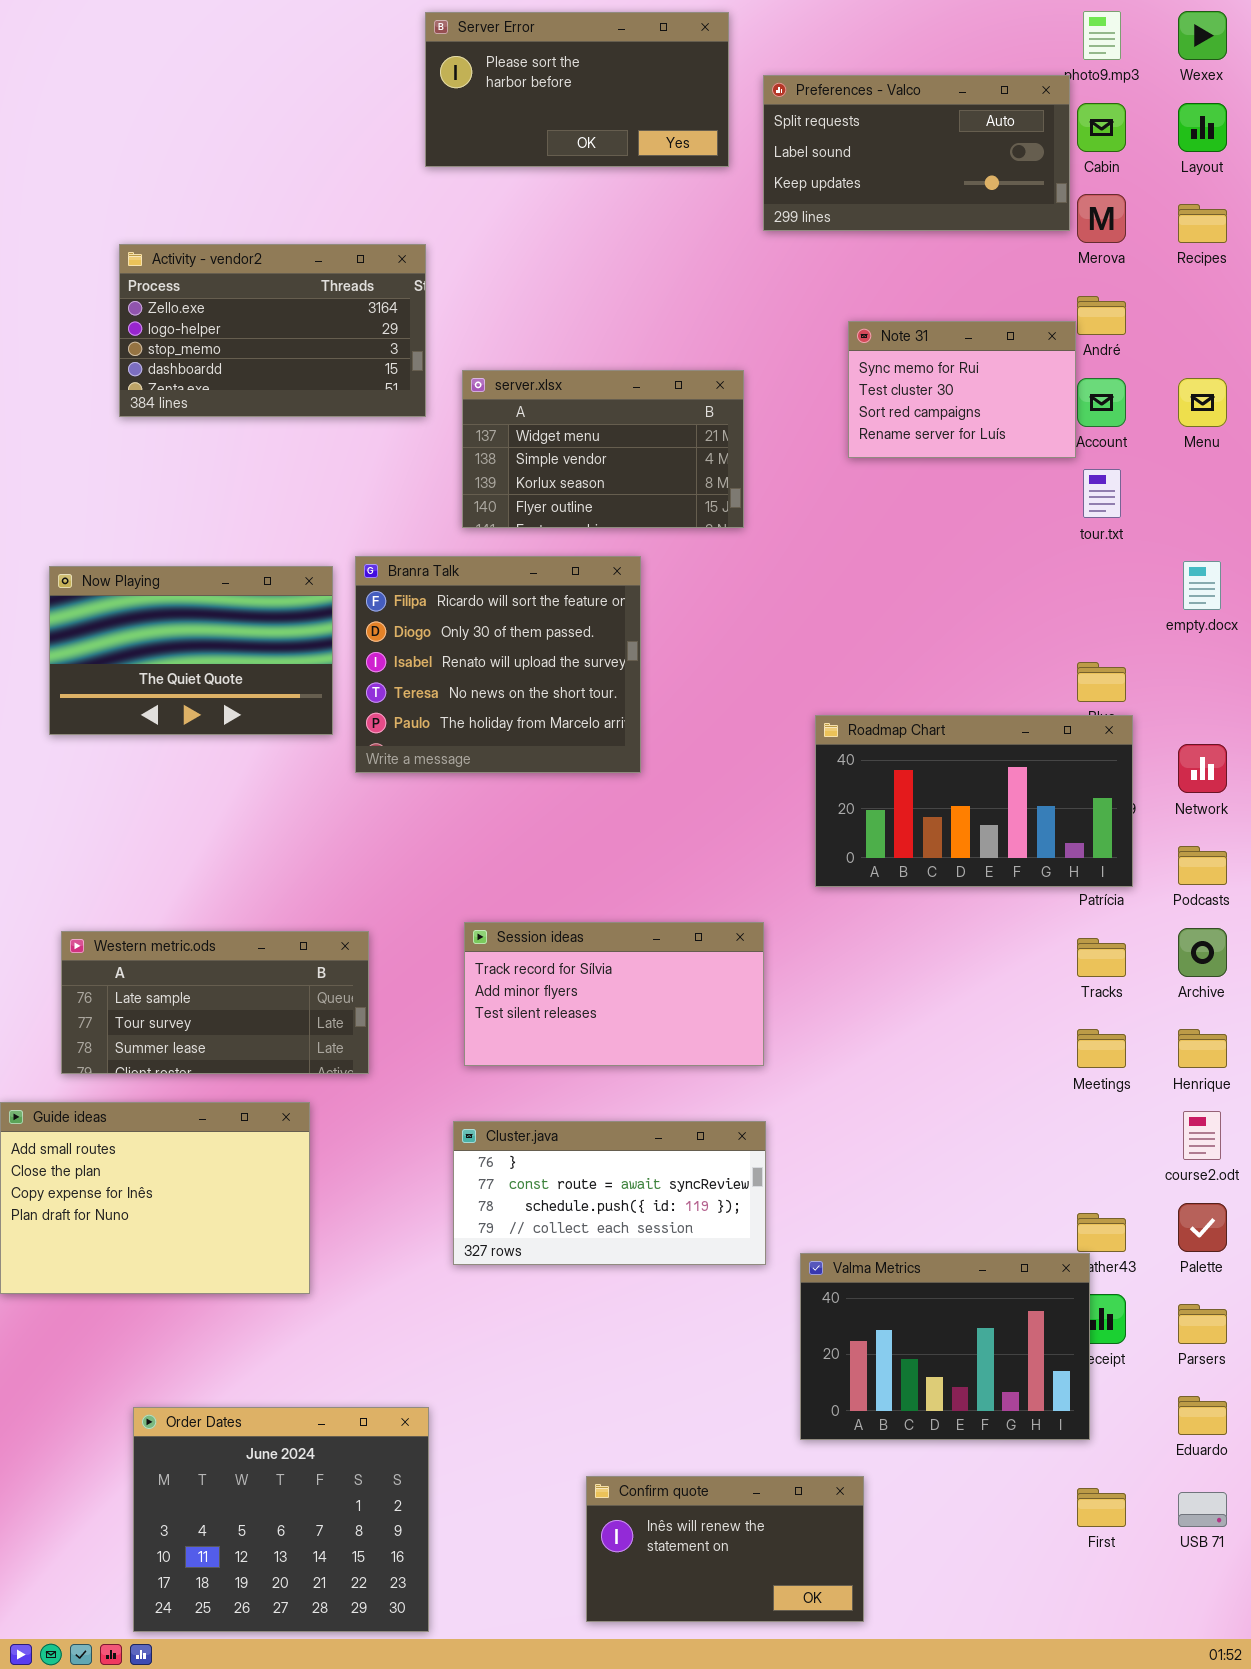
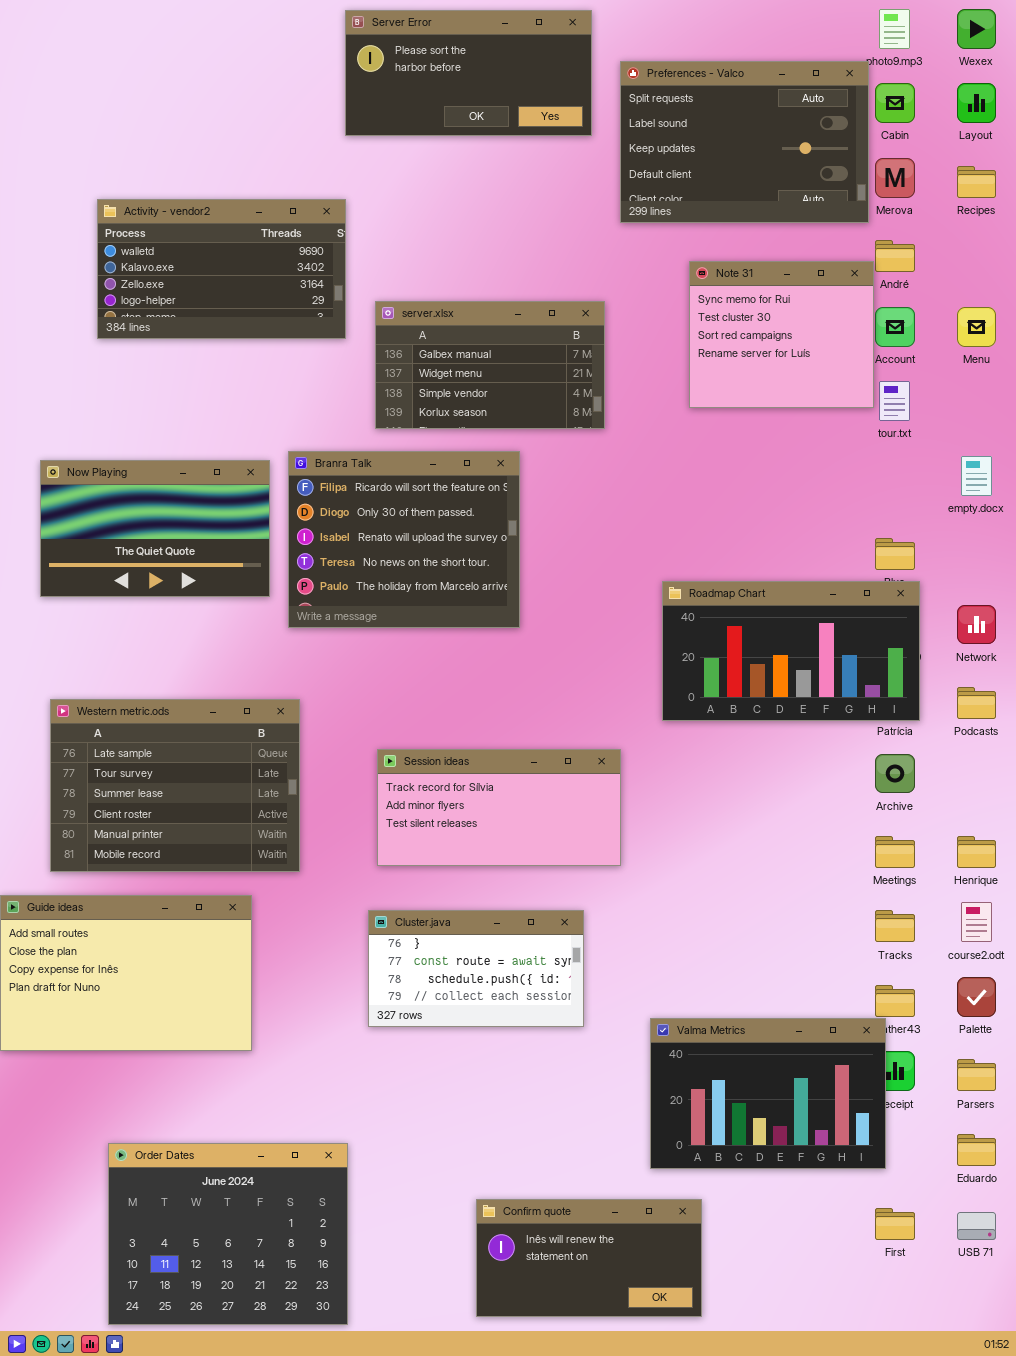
Preferences - Valco: [763,75,1070,231] -> [620,61,869,223], resized
Activity - vendor2: [119,244,426,417] -> [97,199,346,339], scrolled up 2 rows
Note 31: [848,321,1076,458] -> [689,261,874,408], resized
server.xlsx: [462,370,744,528] -> [375,301,605,429], scrolled up 1 row
Archive: [1178,928,1227,977] -> [875,754,915,793], moved
Western metric.ods: [61,931,369,1074] -> [50,699,300,872], resized
Tracks: [1077,938,1126,977] -> [875,910,915,942], moved
Cluster.java: [453,1121,766,1265] -> [368,910,584,1027], resized

